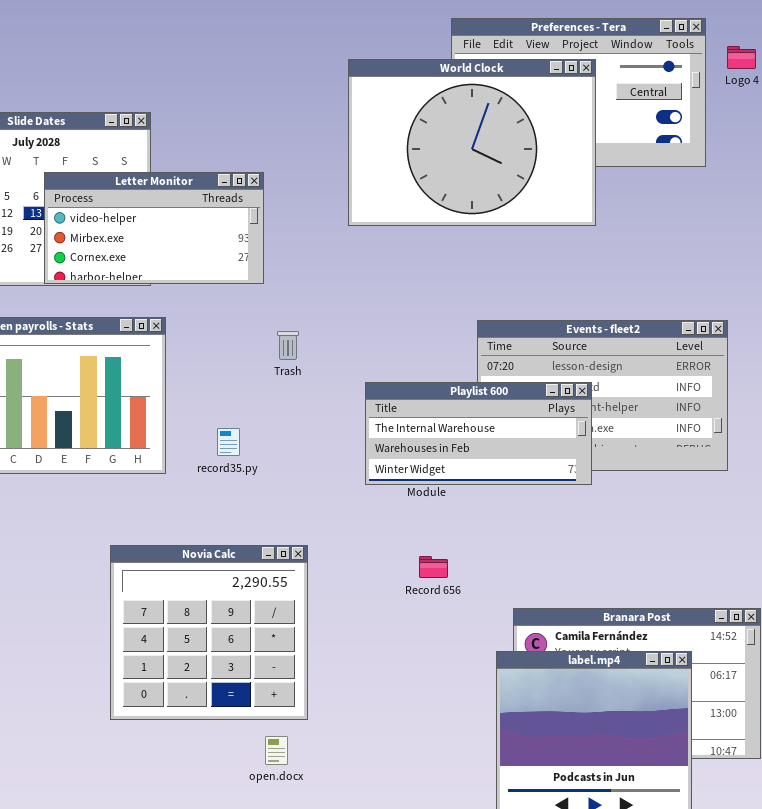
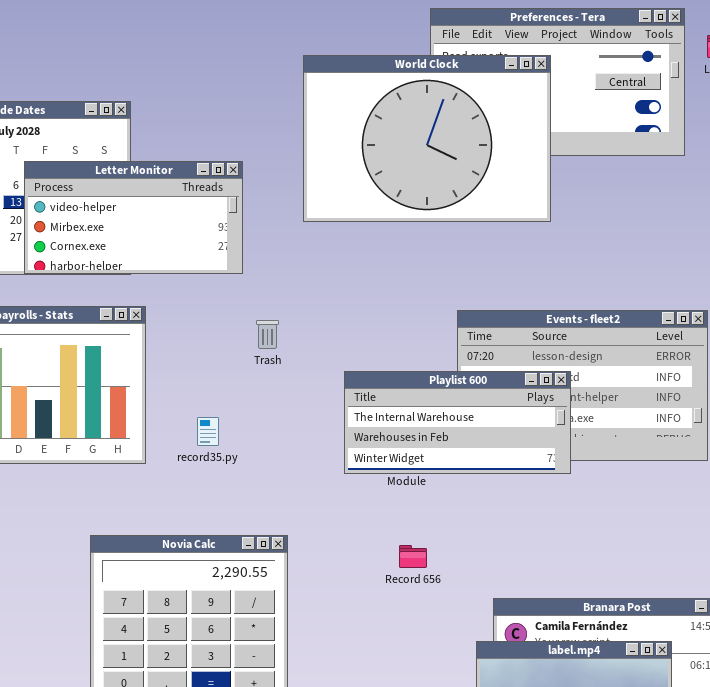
World Clock: [348,59,596,226] -> [303,55,551,222], moved

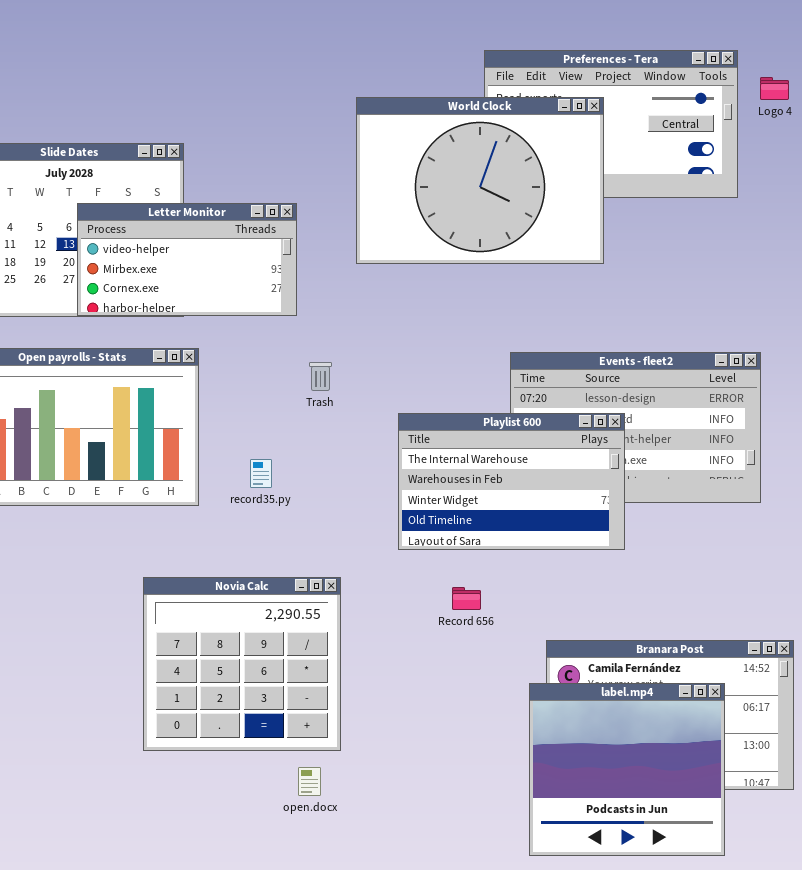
Playlist 600: [344,371,571,474] -> [398,413,625,550], resized

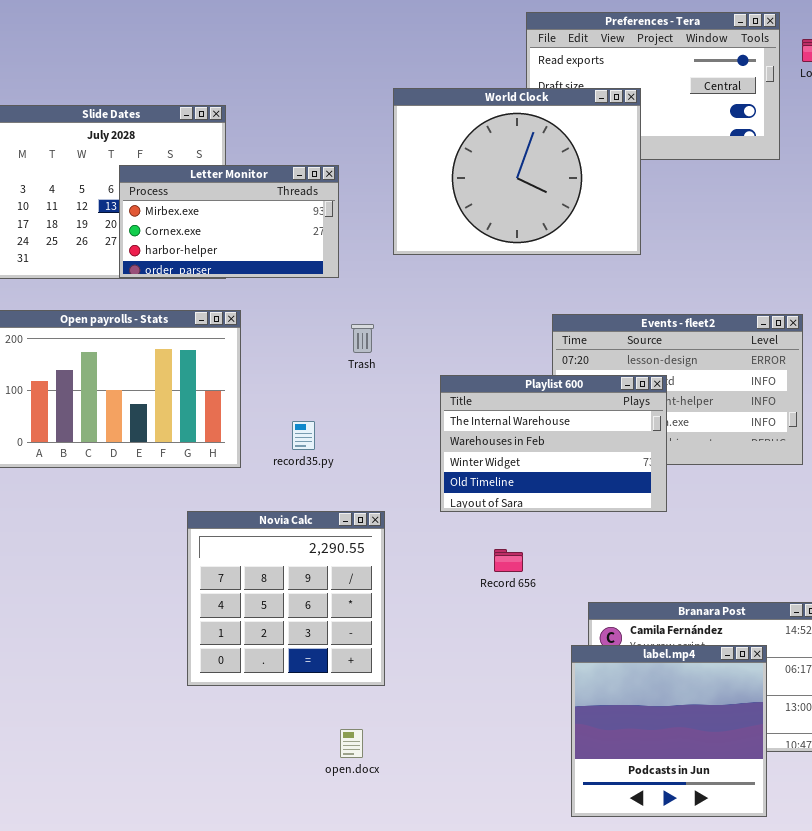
World Clock: [356,97,604,264] -> [393,88,641,255], moved
Letter Monitor: [77,203,297,316] -> [119,165,339,278], scrolled down 1 row
Novia Calc: [143,577,341,751] -> [187,511,385,686], moved

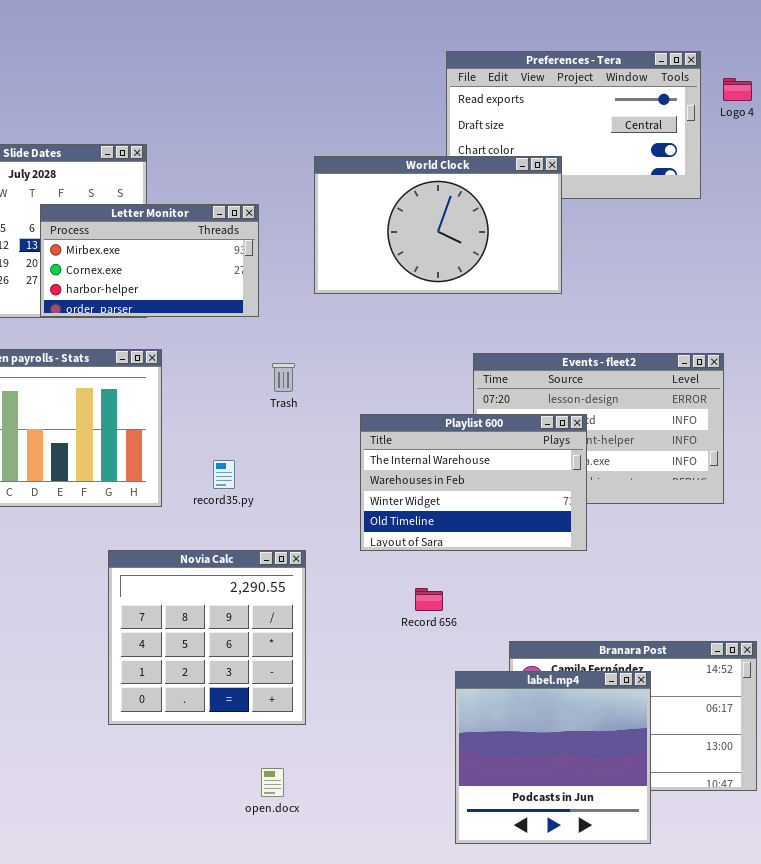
World Clock: [393,88,641,255] -> [314,156,562,294], resized
label.mp4: [571,645,767,817] -> [455,671,651,844], moved

